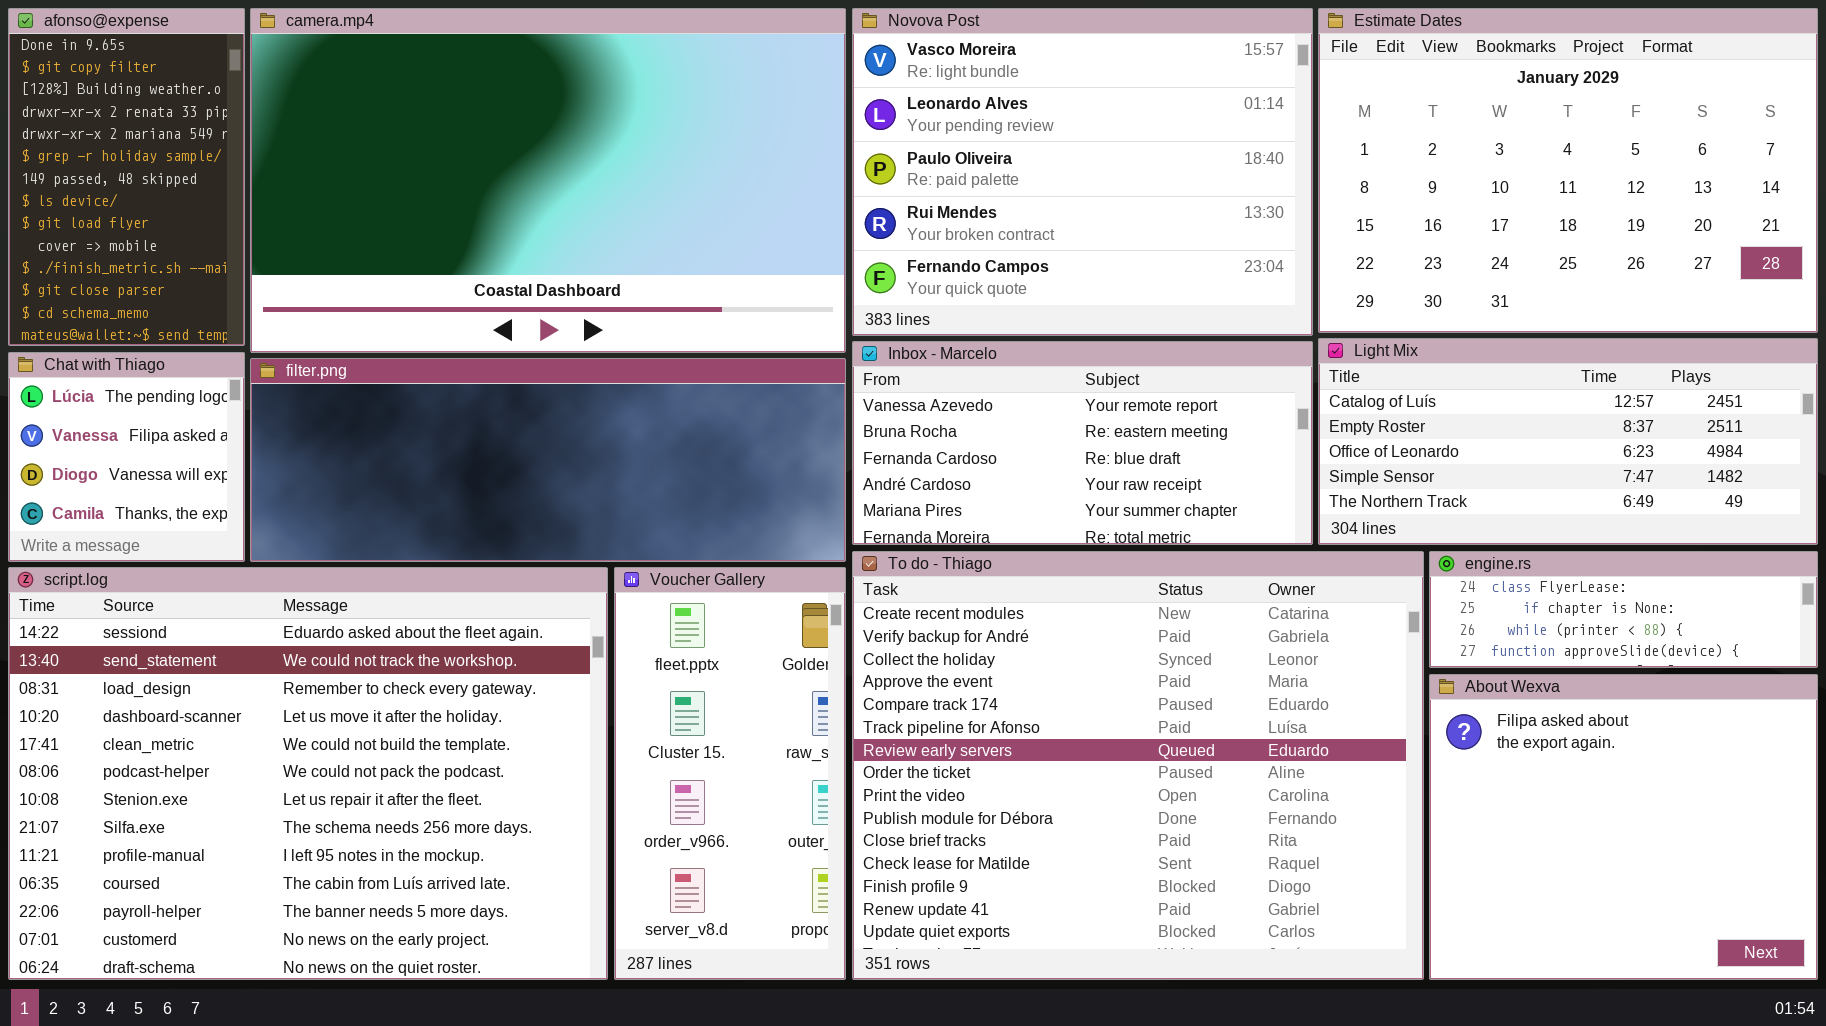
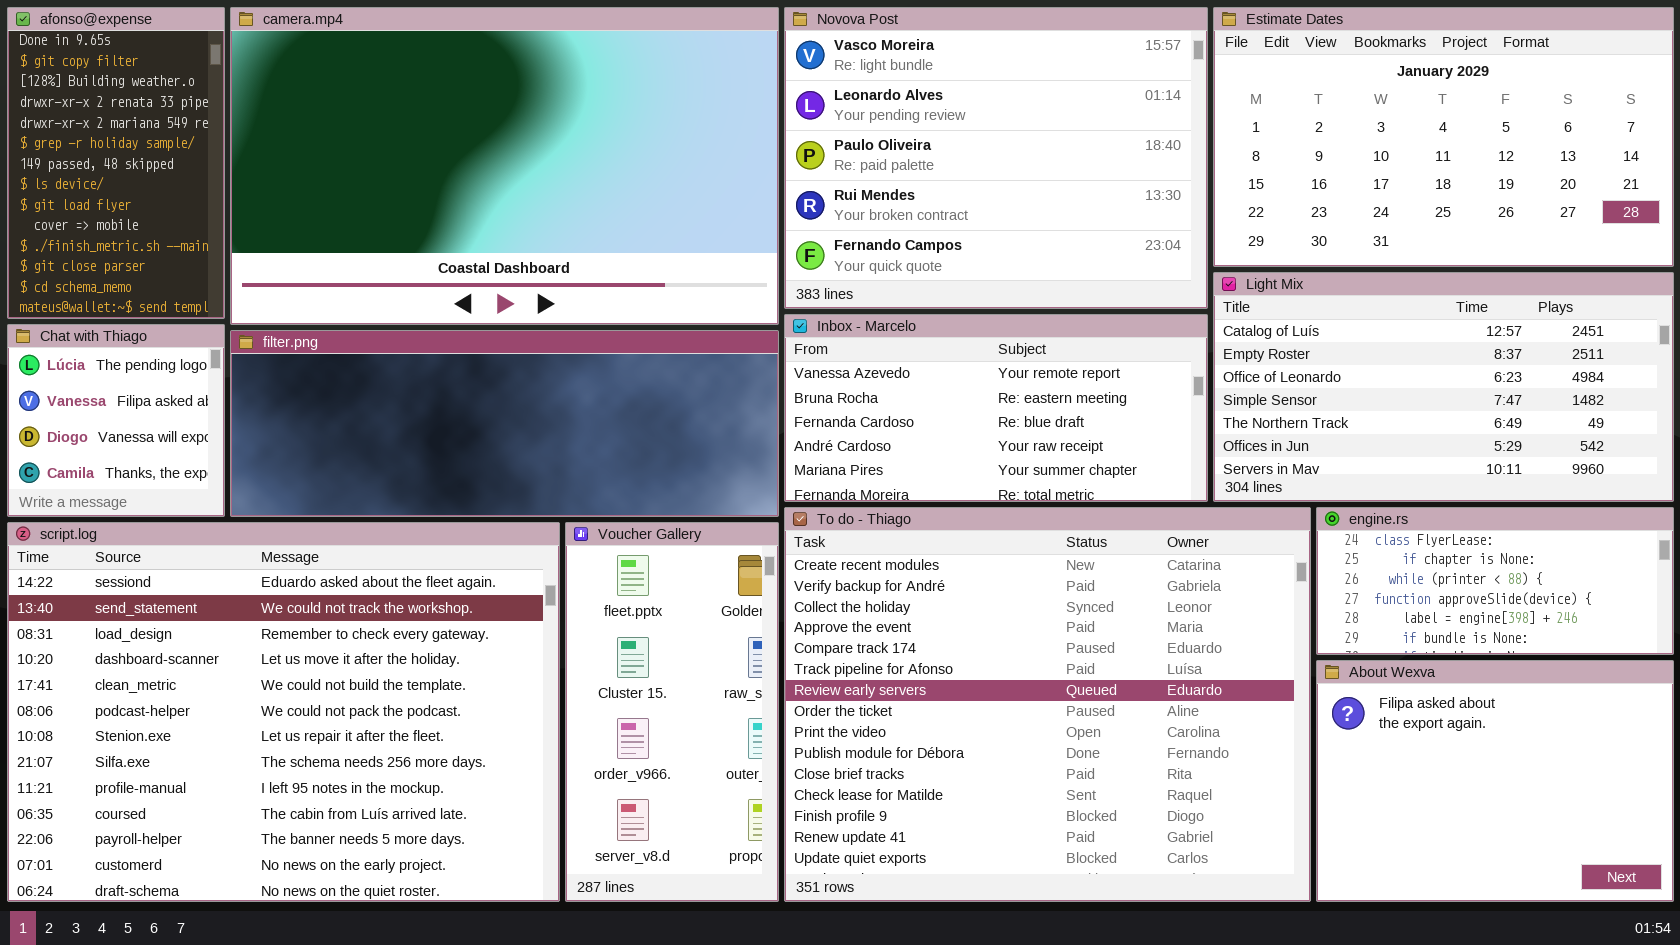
Estimate Dates: [1318,8,1818,333] -> [1213,7,1674,267], resized
Light Mix: [1318,338,1818,545] -> [1213,272,1674,502], resized
engine.rs: [1429,551,1818,668] -> [1316,507,1674,655], resized
About Wexva: [1429,674,1818,980] -> [1316,660,1674,902], resized

